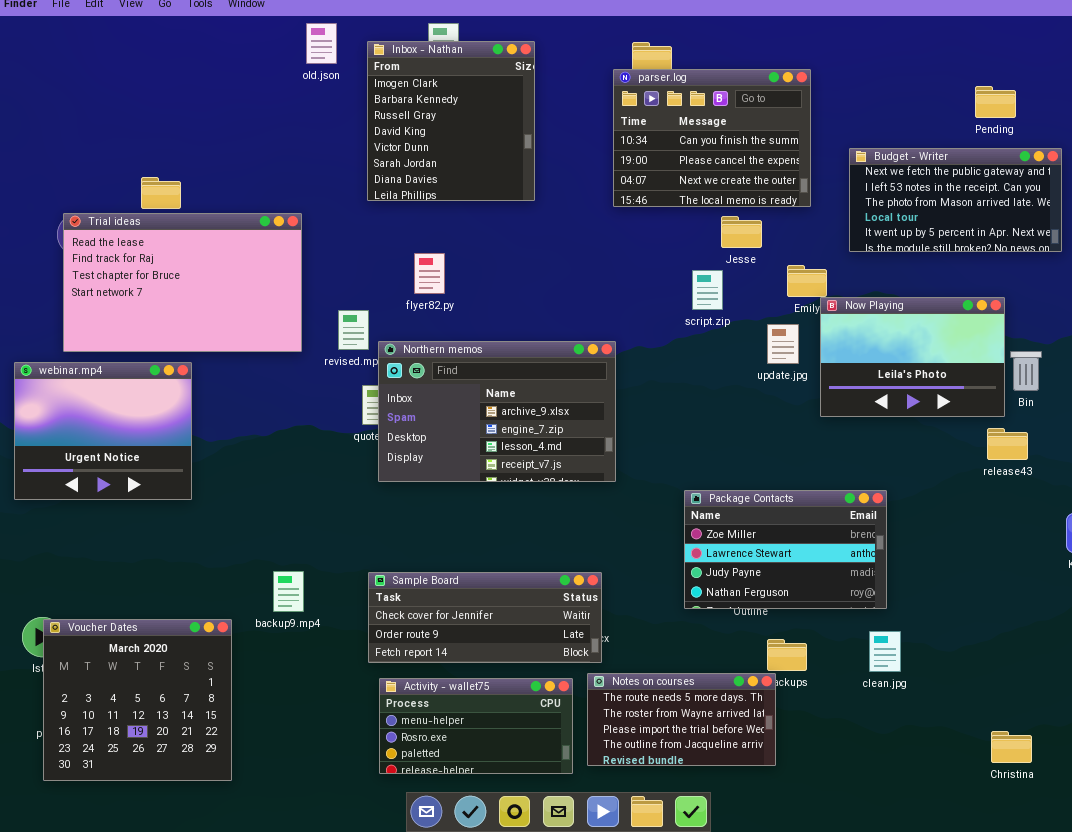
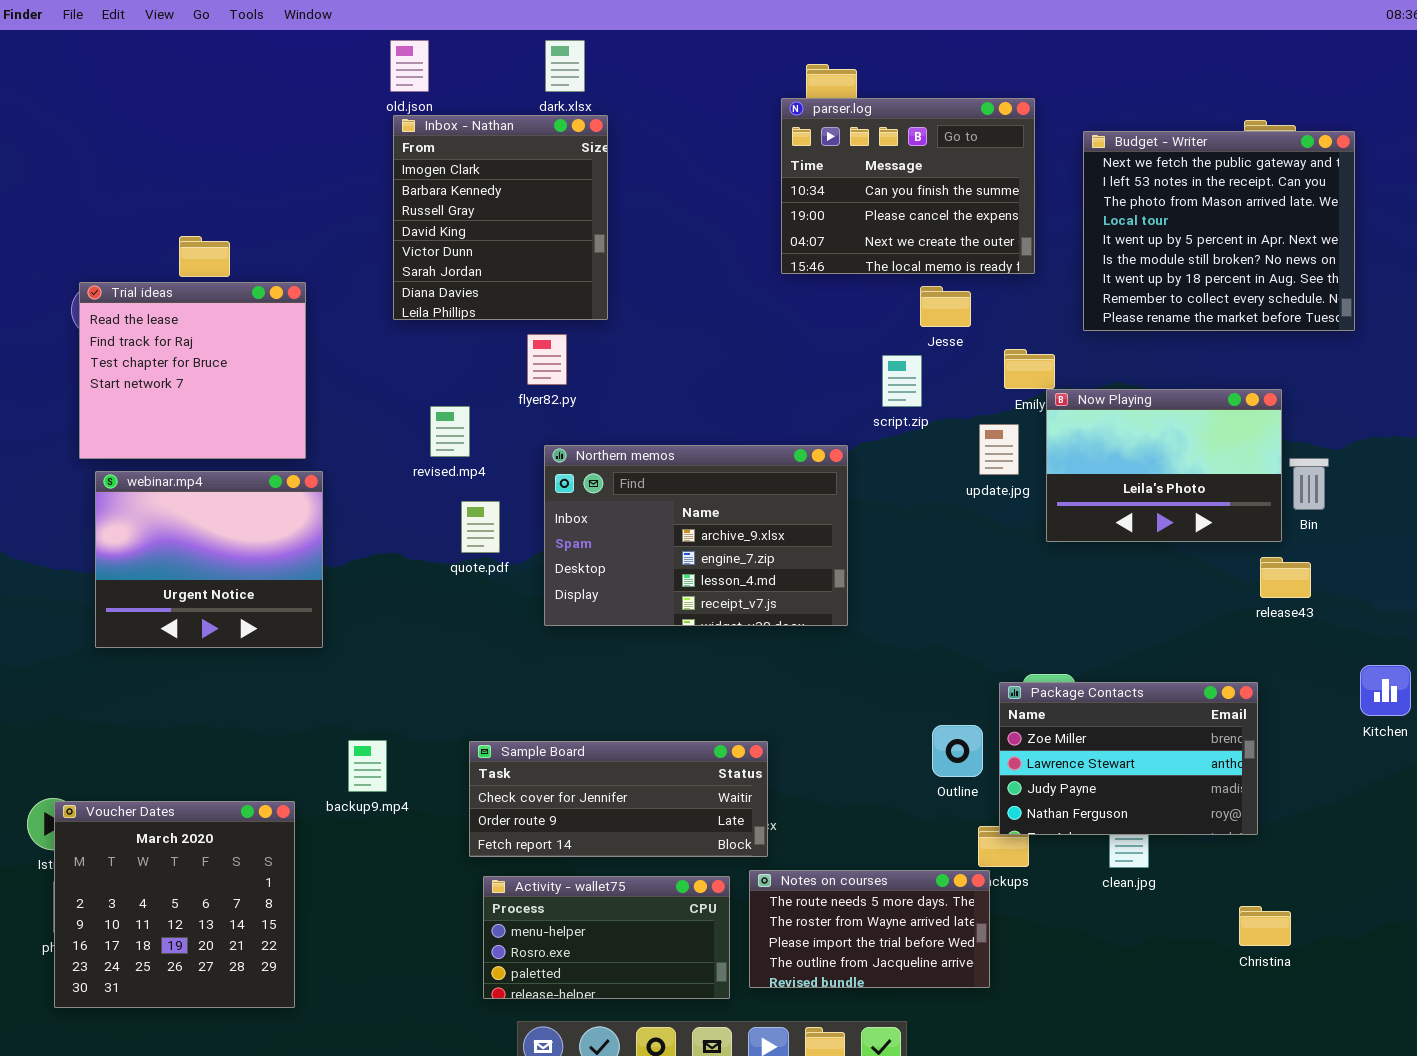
Inbox - Nathan: [367,41,535,201] -> [393,115,608,320], moved
Budget - Writer: [849,148,1062,252] -> [1083,131,1355,331], resized
Trial ideas: [63,213,302,352] -> [79,282,306,459], resized
Northern memos: [378,341,616,482] -> [544,445,848,626], moved
webinar.mp4: [14,362,192,500] -> [95,471,323,648], moved
Package Contacts: [684,490,887,609] -> [999,682,1258,835], moved
Christina: [991,731,1032,763] -> [1239,906,1291,946], moved

